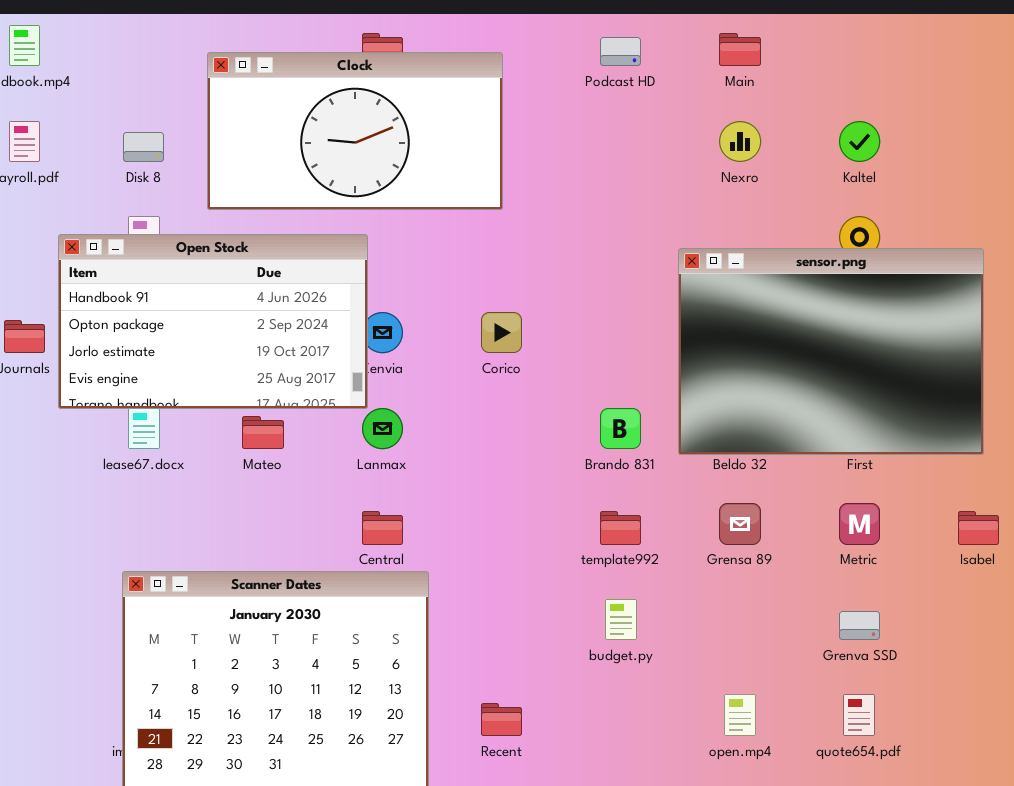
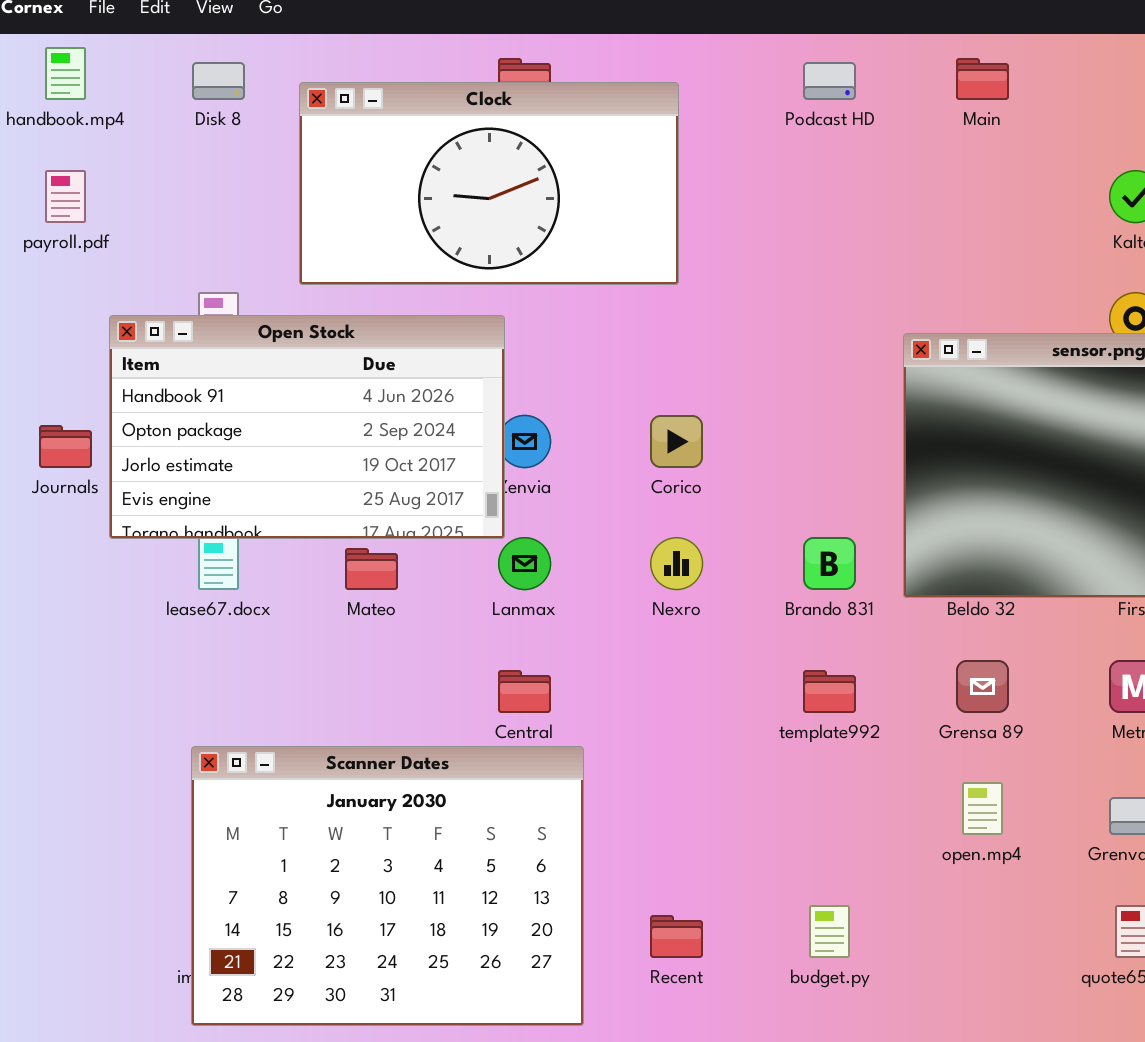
Nexro: [719,121,761,162] -> [650,537,703,590], moved
Disk 8: [123,132,164,162] -> [192,62,245,100], moved
budget.py: [605,599,637,640] -> [809,905,850,958], moved
open.mp4: [724,694,756,736] -> [962,782,1003,835], moved

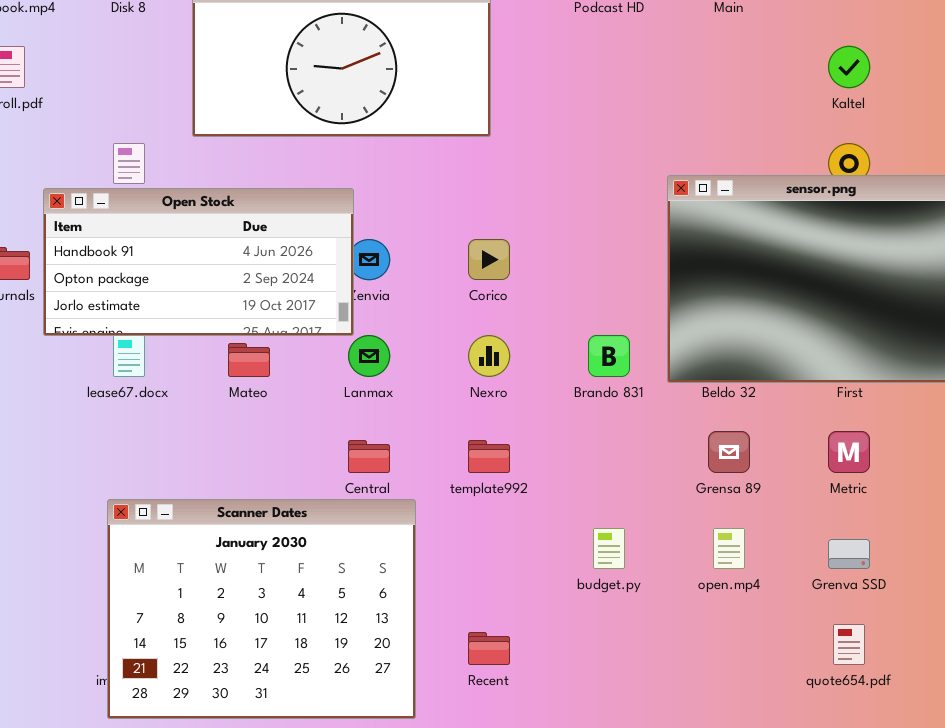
Open Stock: [109,315,505,539] -> [43,188,354,336], resized
template992: [803,670,856,713] -> [468,440,510,473], moved
budget.py: [809,905,850,958] -> [593,528,625,569], moved

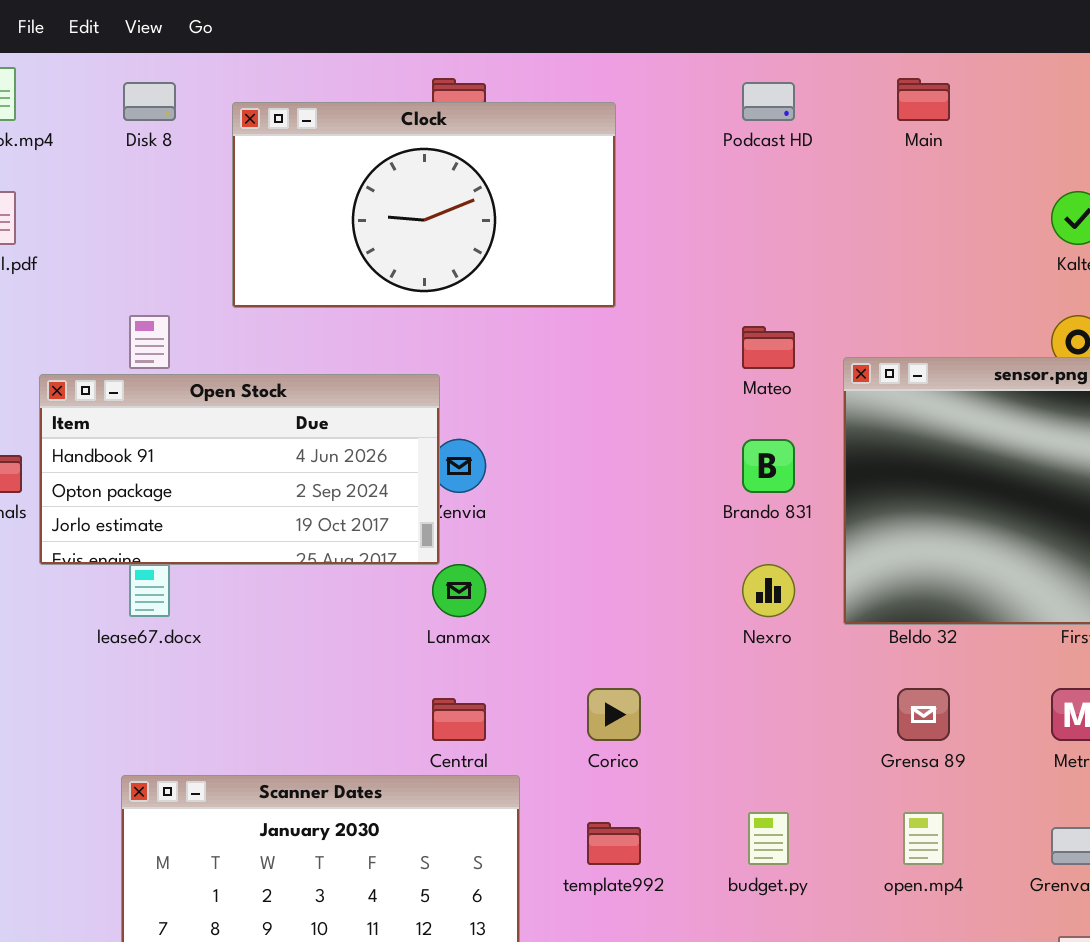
Corico: [468,239,510,280] -> [587,688,641,741], moved
Nexro: [468,335,510,377] -> [742,564,795,617], moved
Brando 831: [588,335,630,377] -> [742,439,795,493], moved
Mateo: [228,343,270,377] -> [742,326,795,369], moved
template992: [468,440,510,473] -> [587,822,641,865], moved

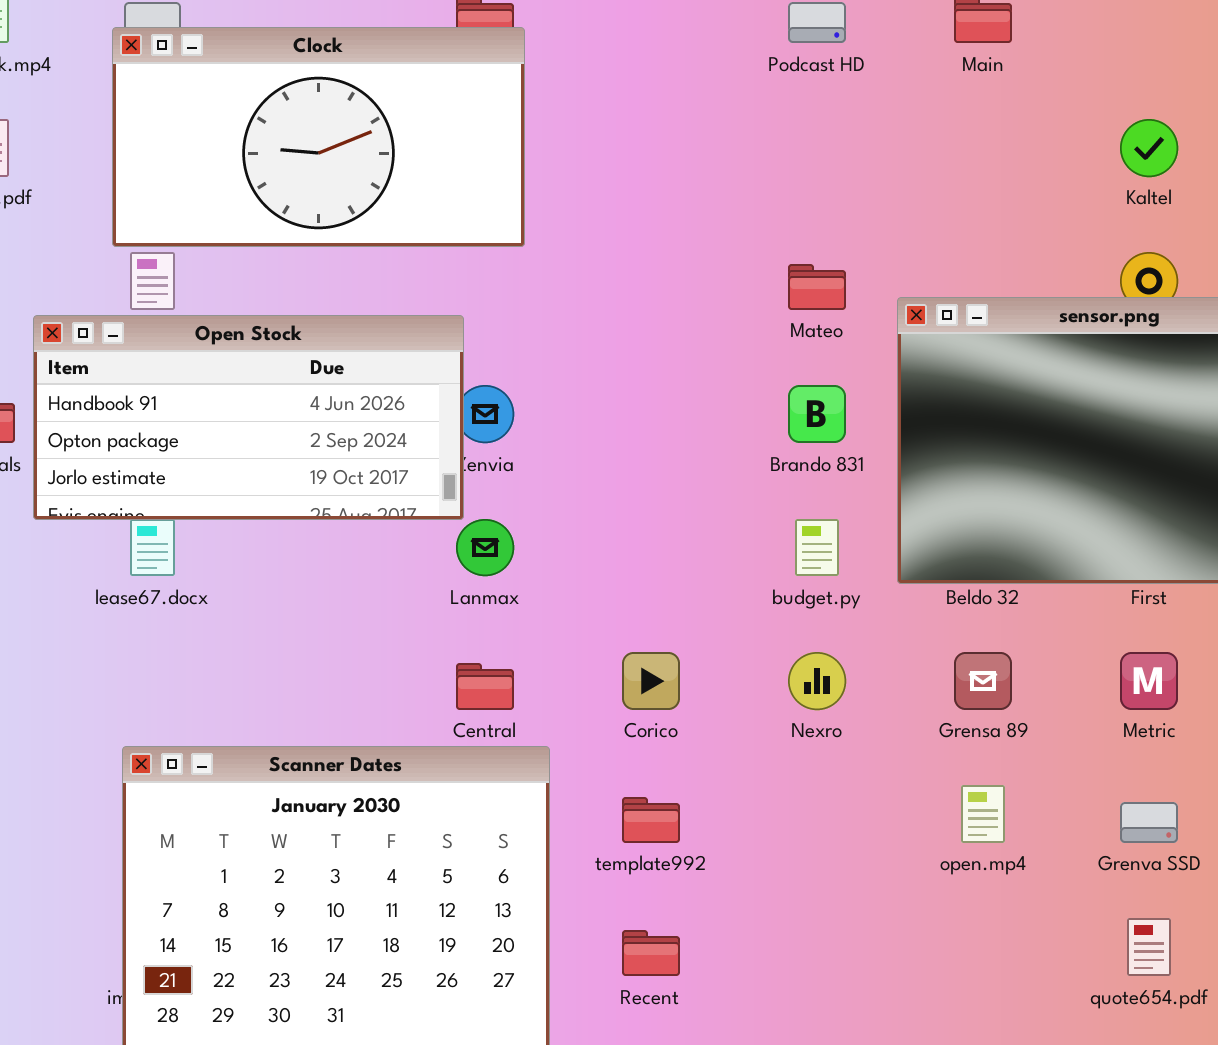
Clock: [232,102,616,308] -> [112,27,525,247], moved
Nexro: [742,564,795,617] -> [788,652,846,710], moved
budget.py: [748,812,789,865] -> [795,519,839,576], moved

